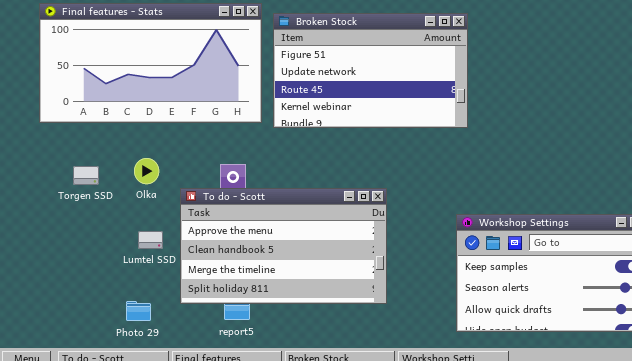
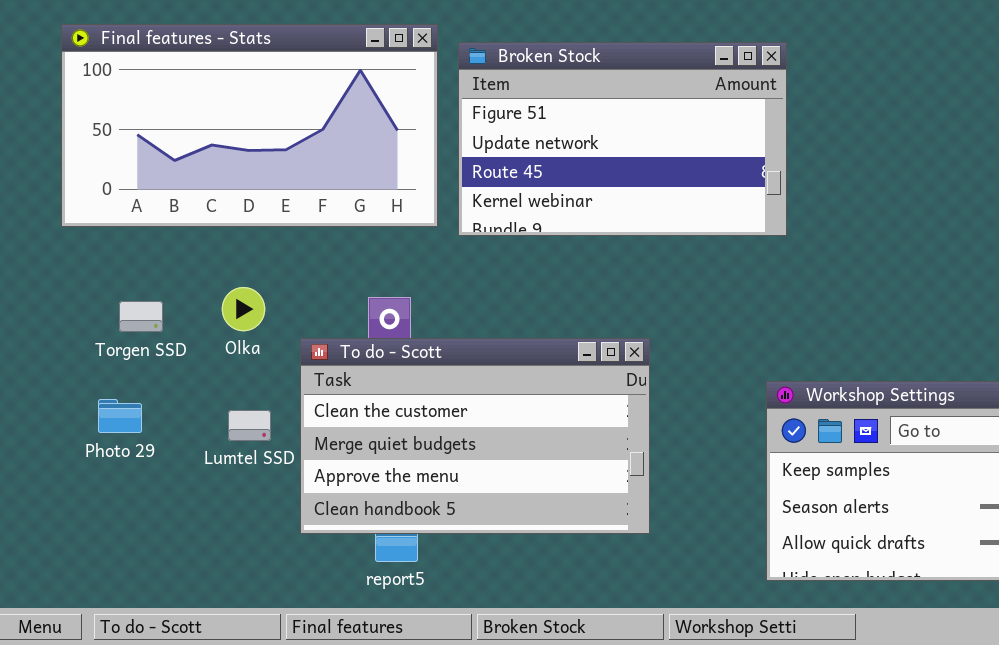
To do - Scott: [180,188,387,304] -> [300,338,650,534], scrolled up 2 rows
Photo 29: [126,301,151,321] -> [98,399,142,433], moved

